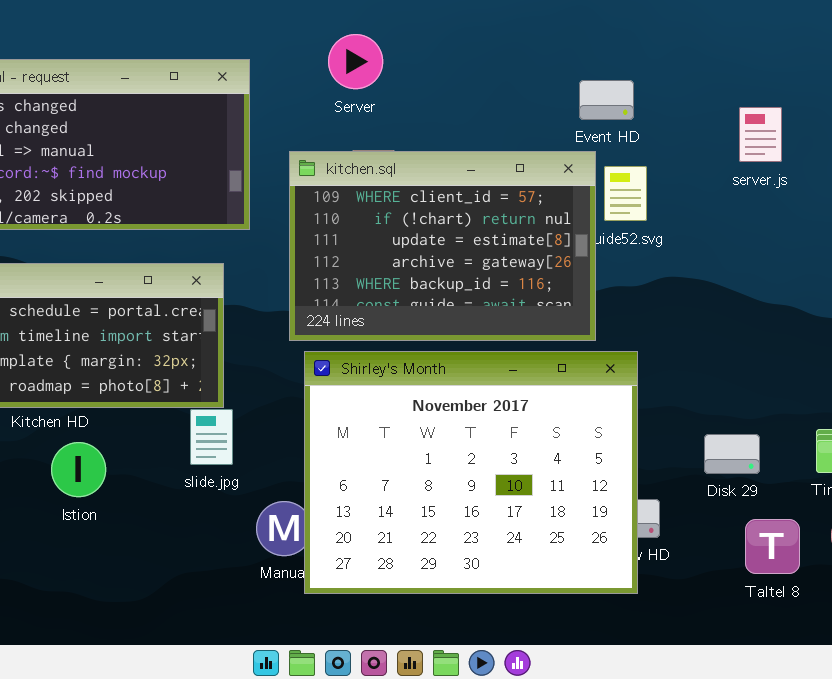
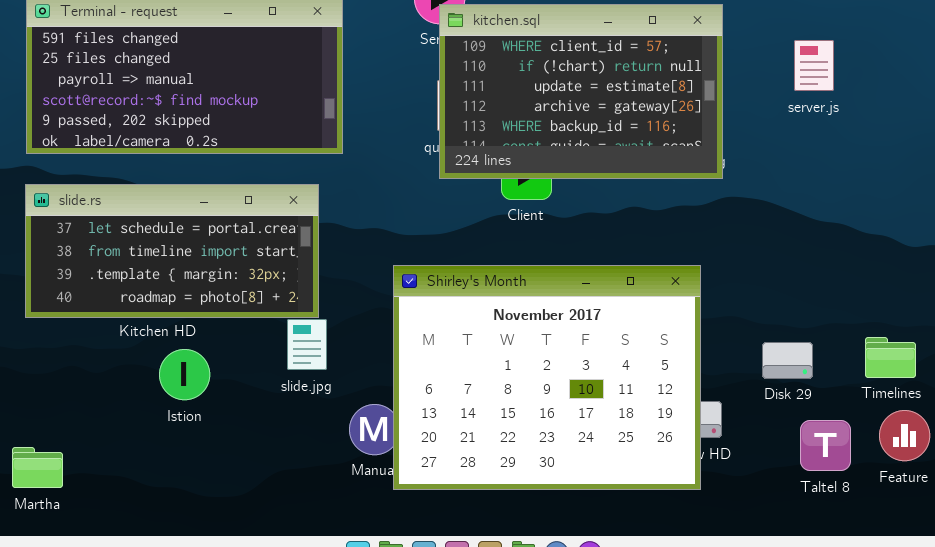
kitchen.sql: [289,151,596,341] -> [439,4,723,179], moved

